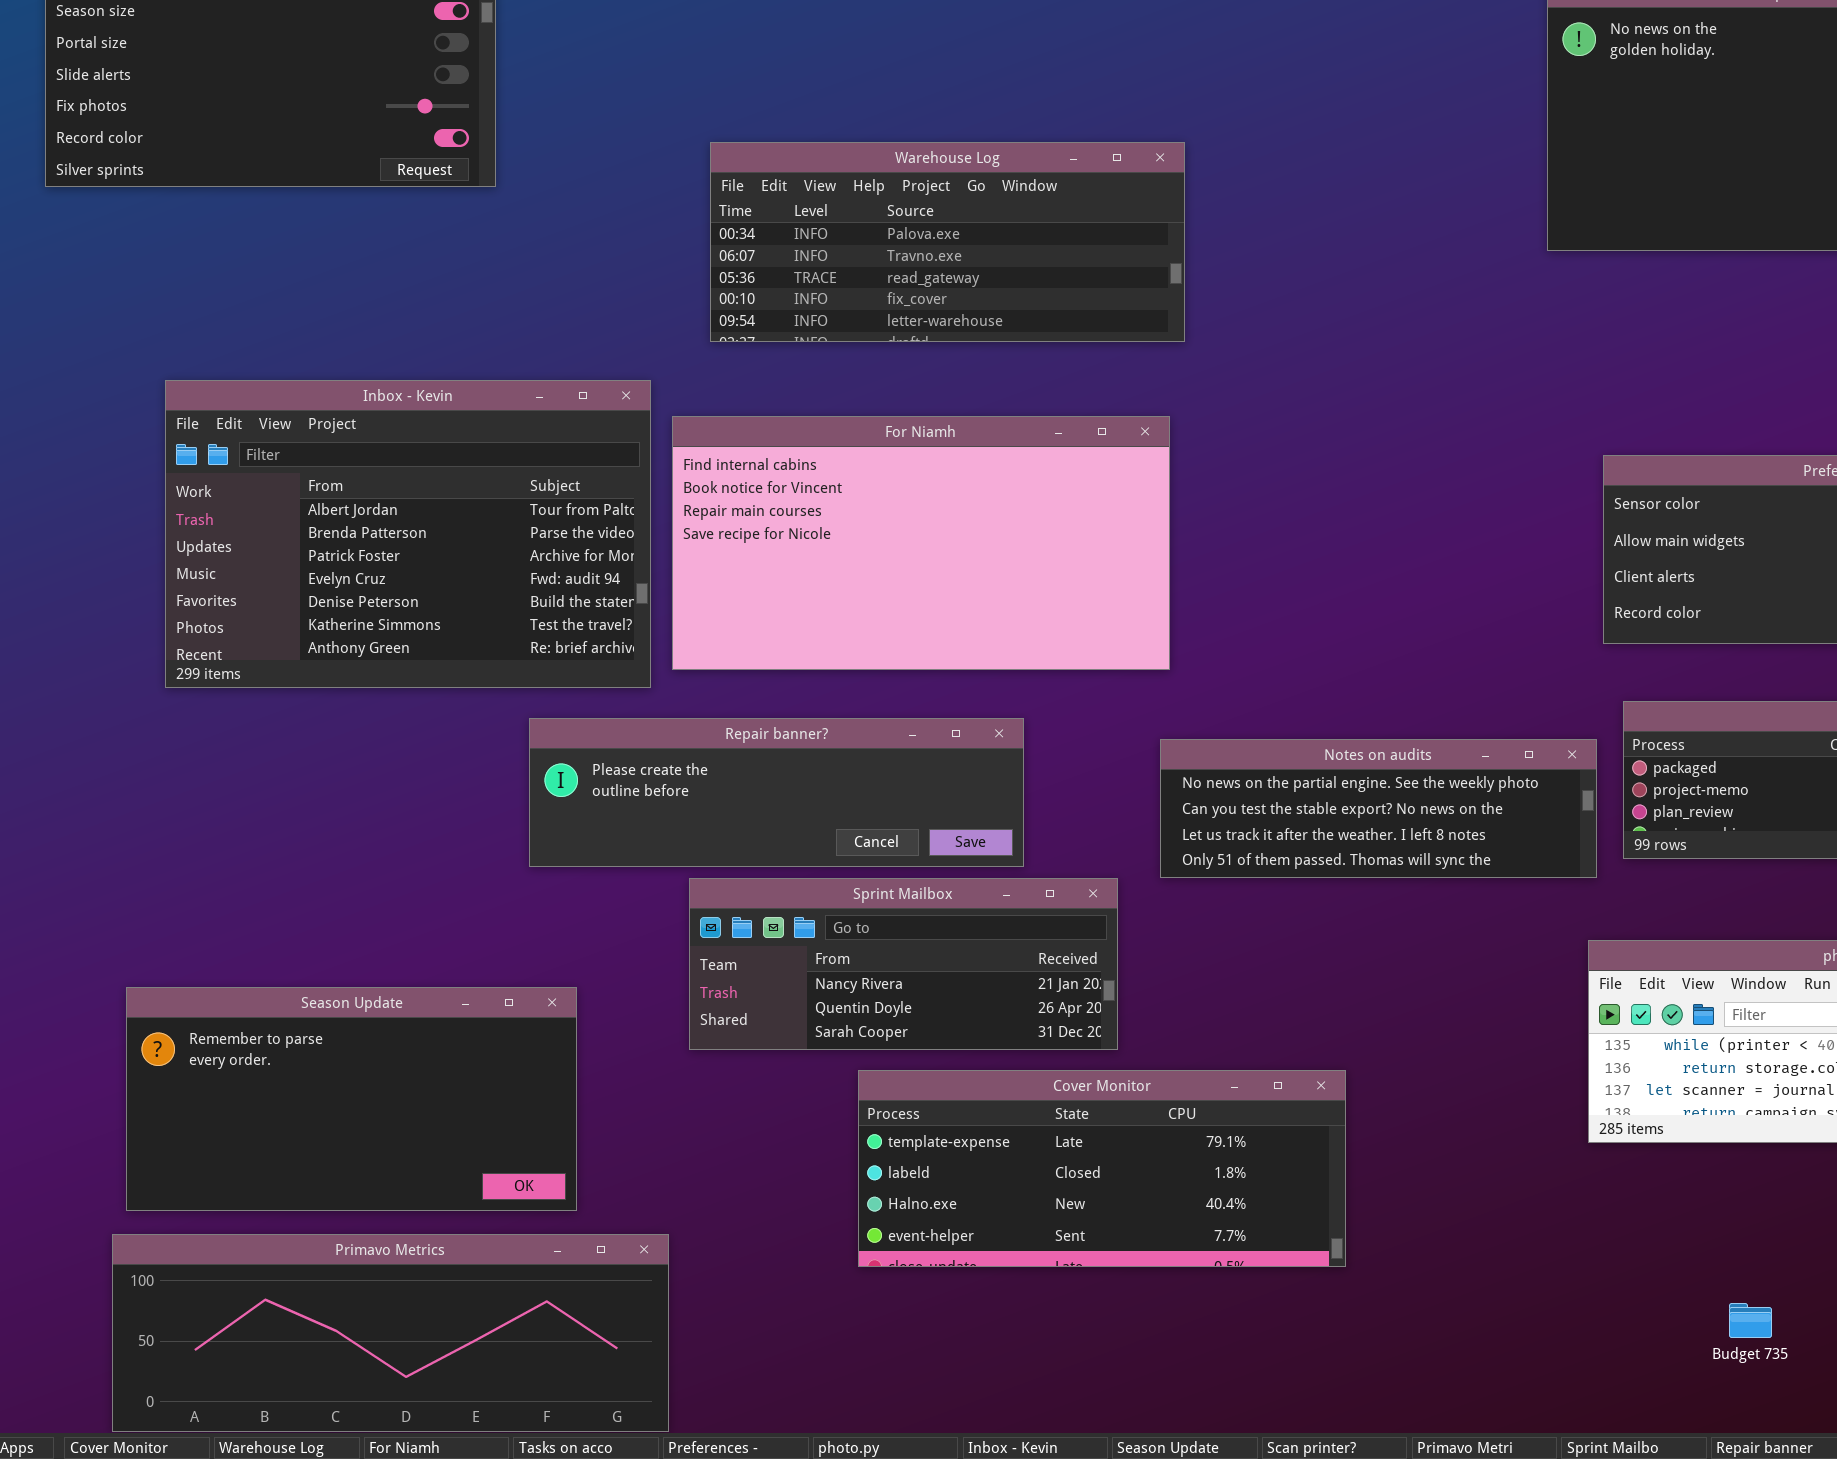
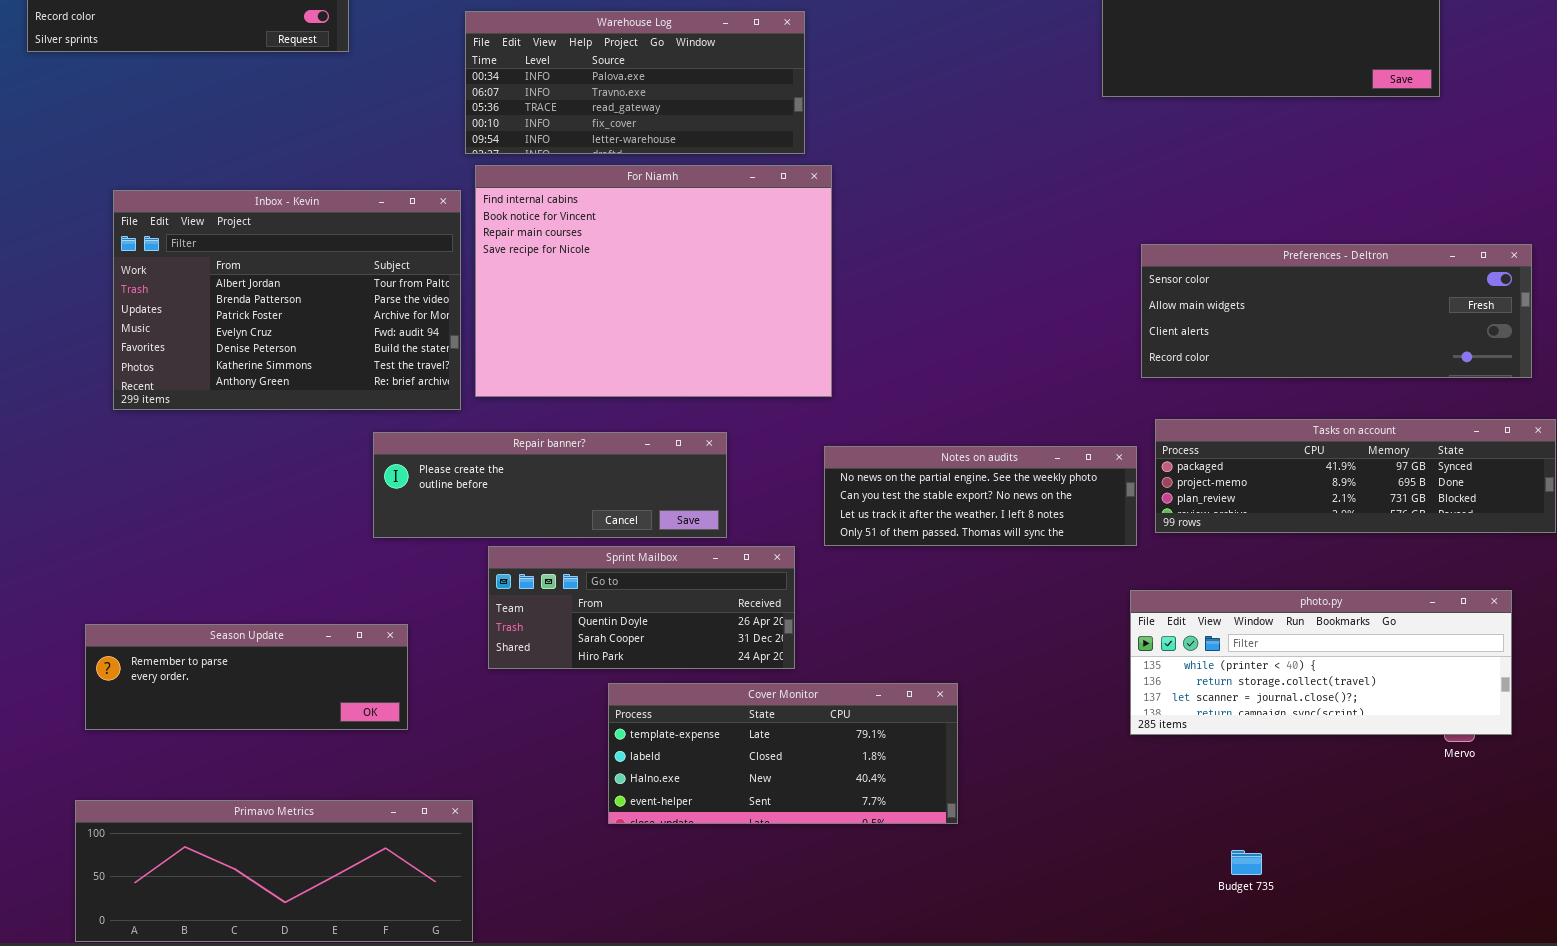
Warehouse Log: [710,142,1185,342] -> [465,11,805,154], moved
For Niamh: [672,416,1170,670] -> [475,165,832,397], resized
Sprint Mailbox: [689,878,1118,1050] -> [488,546,795,669], scrolled down 1 row
Season Update: [126,987,577,1211] -> [85,624,408,730], resized

